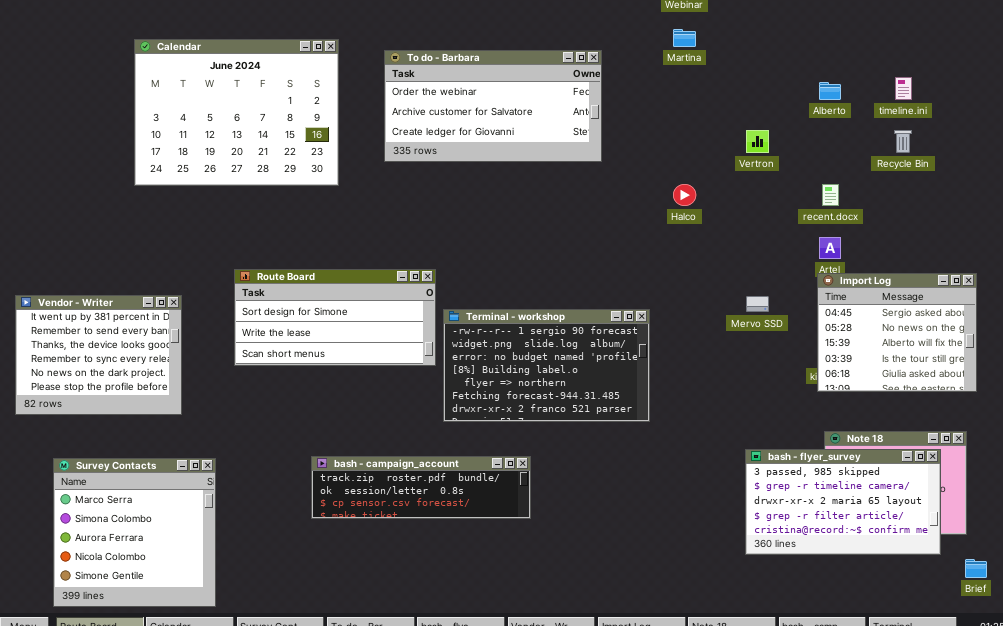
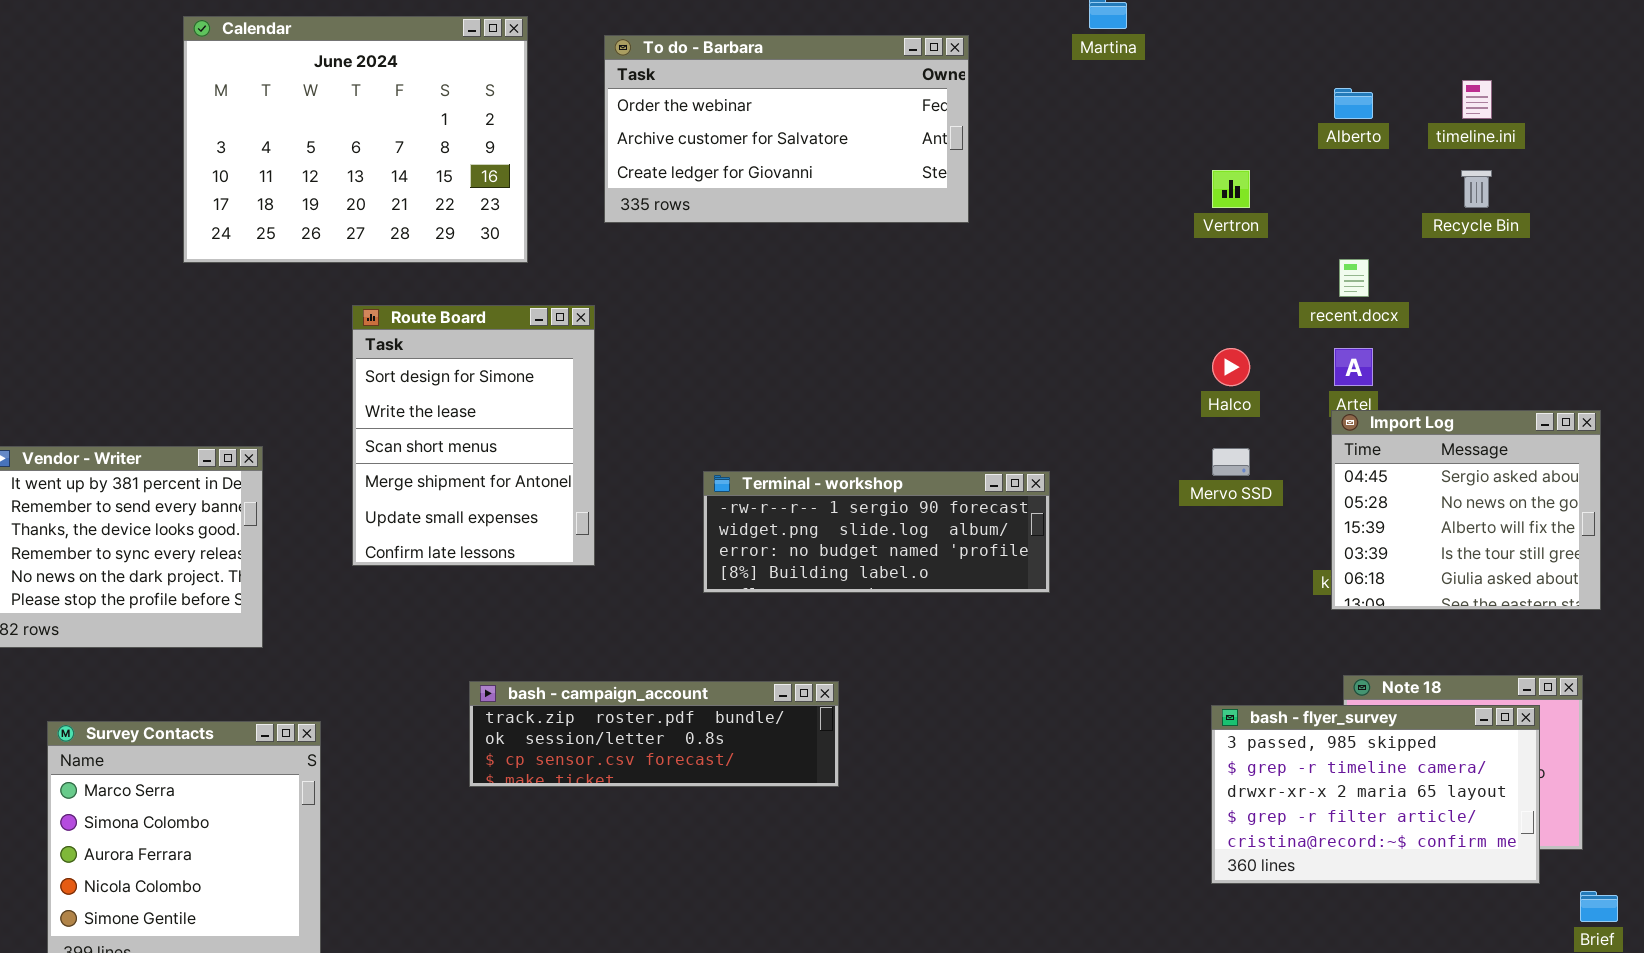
Halco: [673,184,696,206] -> [1212,348,1250,386], moved
Route Board: [234,269,436,366] -> [352,305,595,566], resized
Terminal - workshop: [443,309,650,422] -> [703,471,1050,593], resized
bash - campaign_account: [311,456,531,519] -> [469,681,839,787], moved

